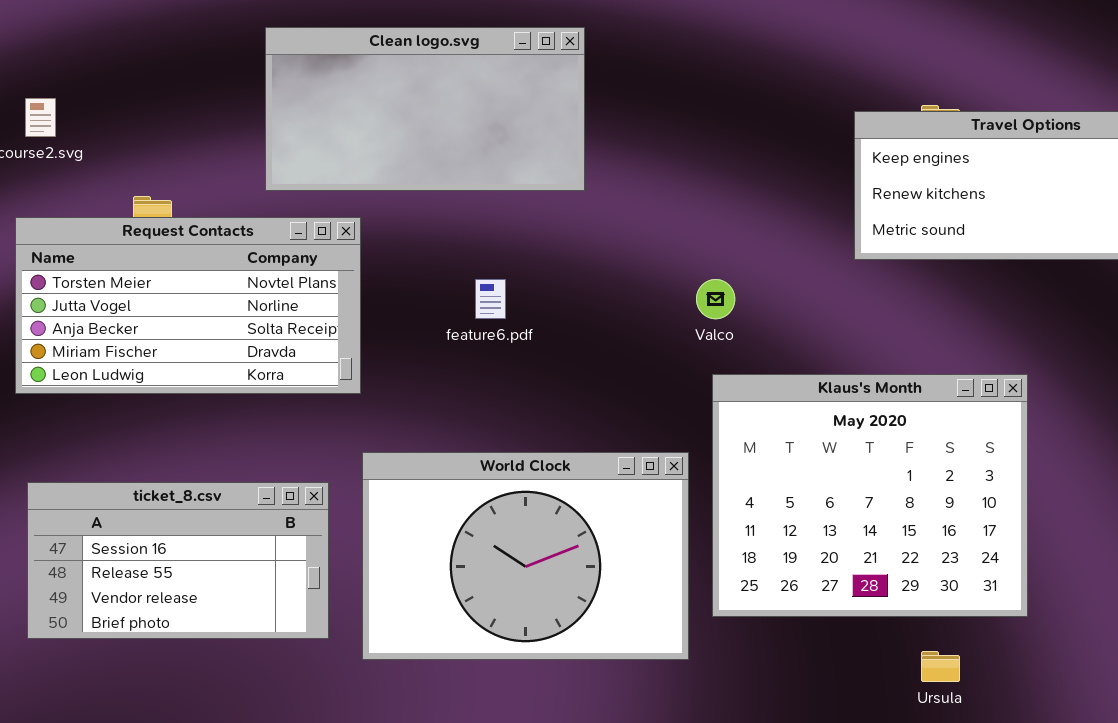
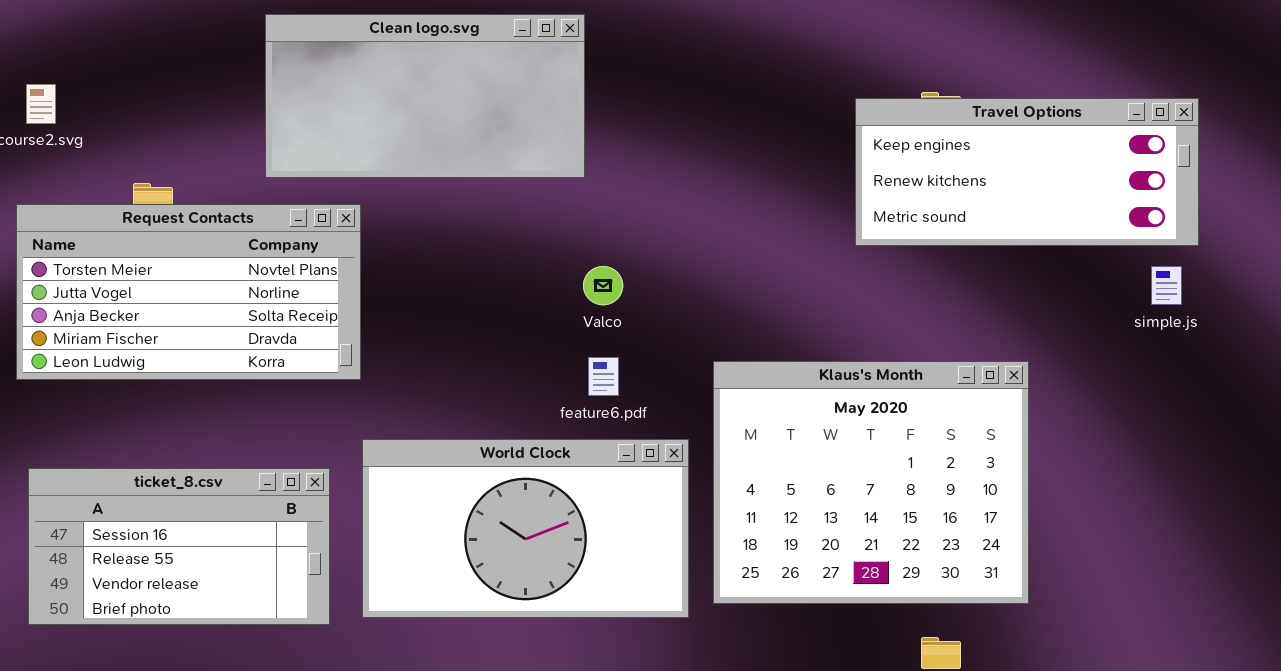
feature6.pdf: [475,279,506,319] -> [588,357,619,396], moved
Valco: [696,279,735,319] -> [583,266,623,305], moved
World Clock: [362,452,689,660] -> [362,439,689,618], resized

